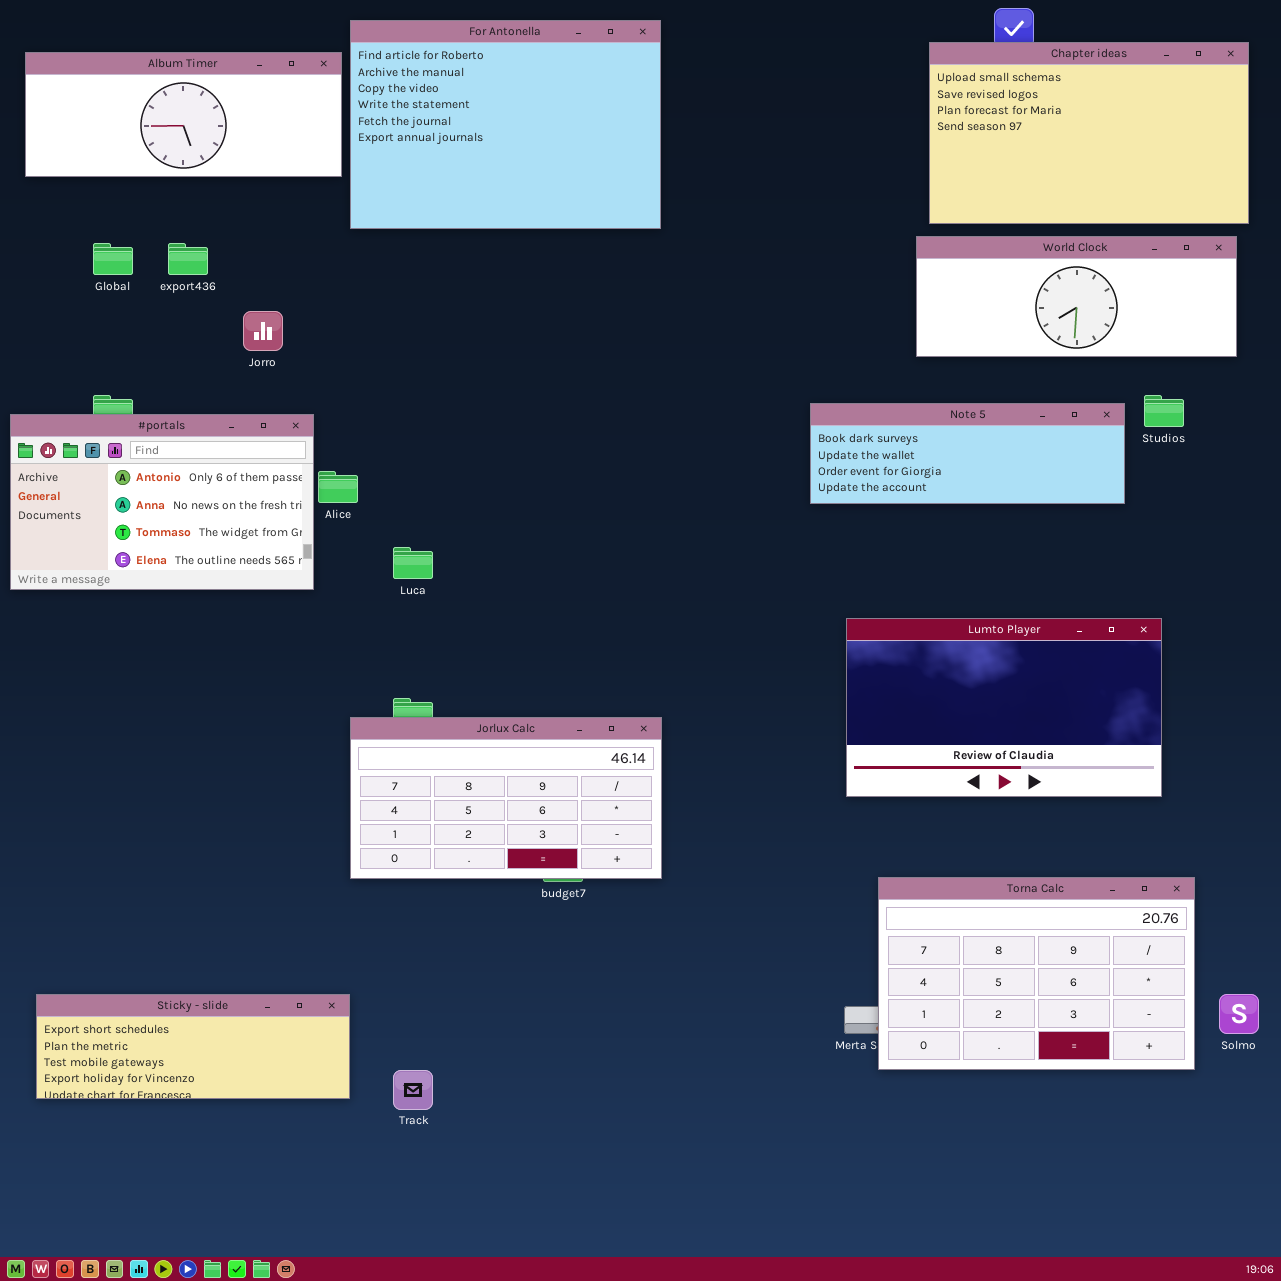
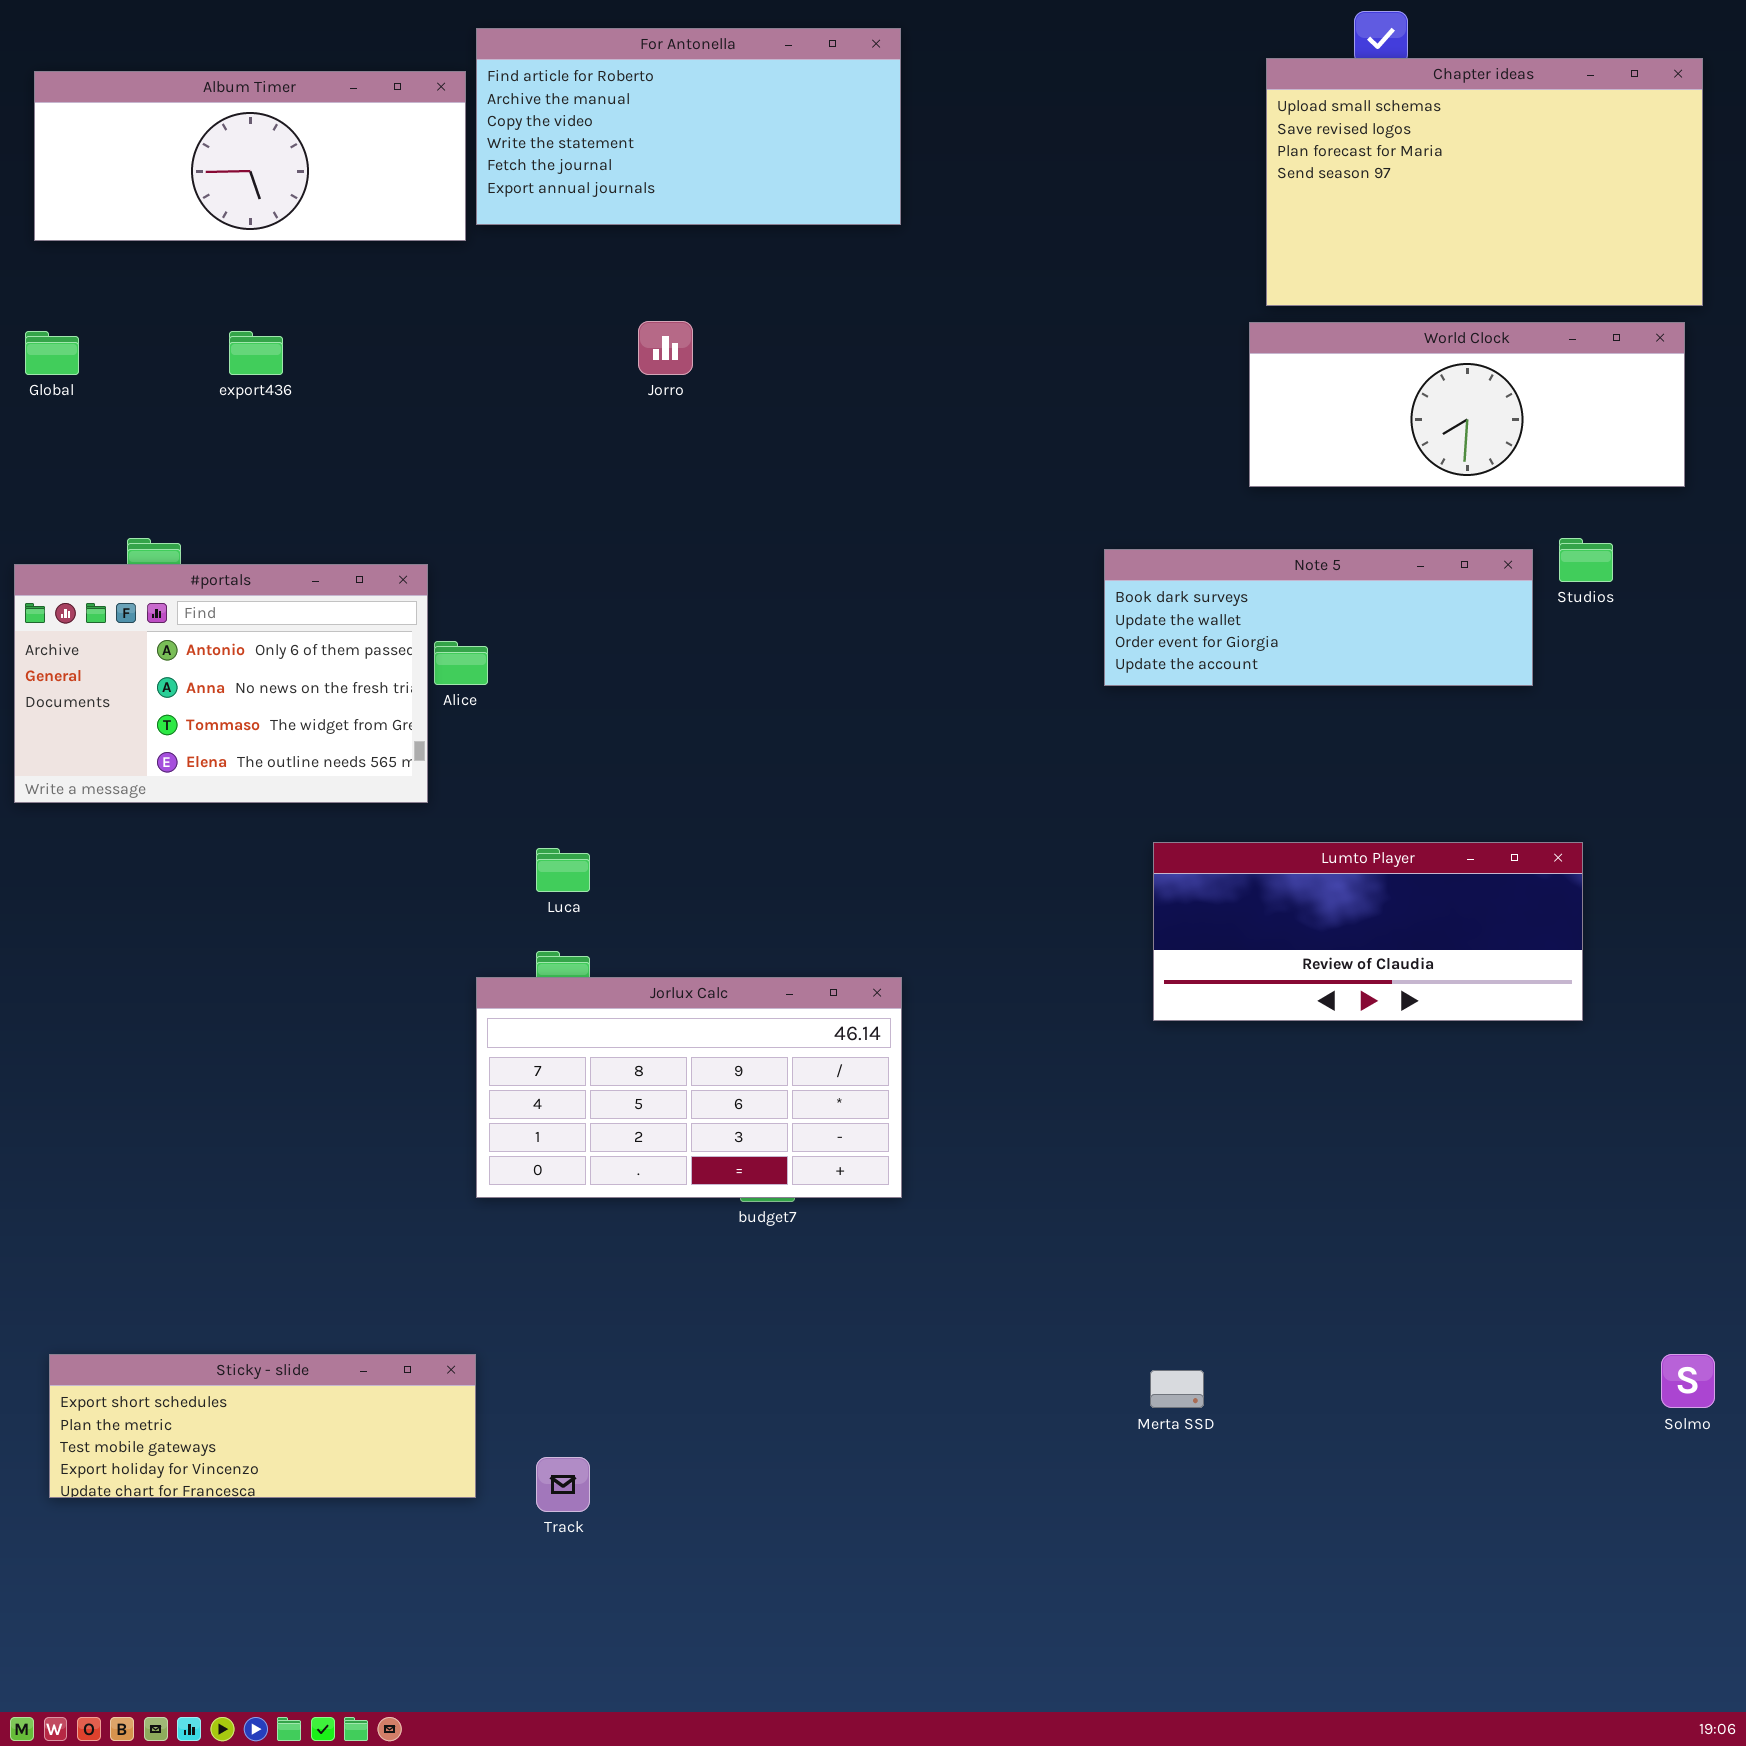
For Antonella: [350,20,661,229] -> [476,28,901,225], resized
Global: [93,243,133,275] -> [25,331,79,375], moved
Jorro: [243,311,283,351] -> [638,321,693,375], moved
Luca: [393,547,433,579] -> [536,848,590,892], moved
Lumto Player: [846,618,1162,797] -> [1153,842,1583,1021], resized
Torna Calc: [878,877,1195,1070] -> none, closed

